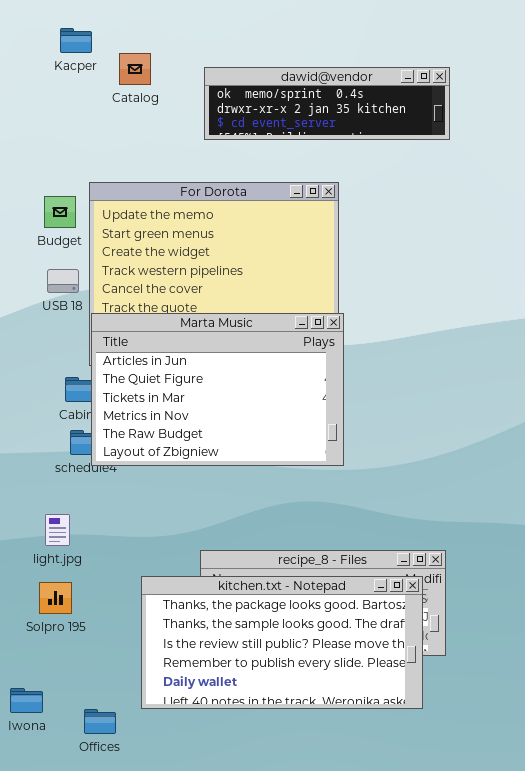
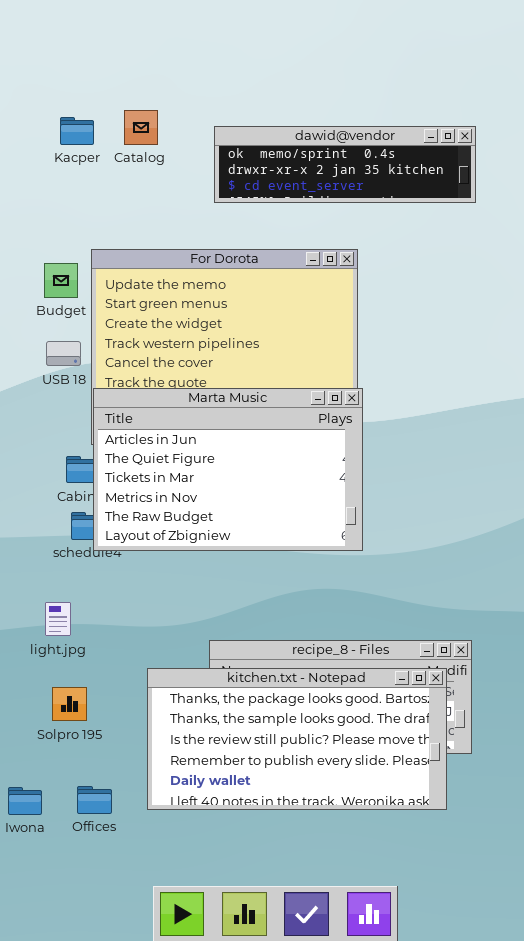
Kacper: [60,28,92,53] -> [60,117,94,145], moved
Solpro 195: [39,582,72,614] -> [52,687,87,721], moved
Offices: [84,709,116,734] -> [77,786,112,814], moved

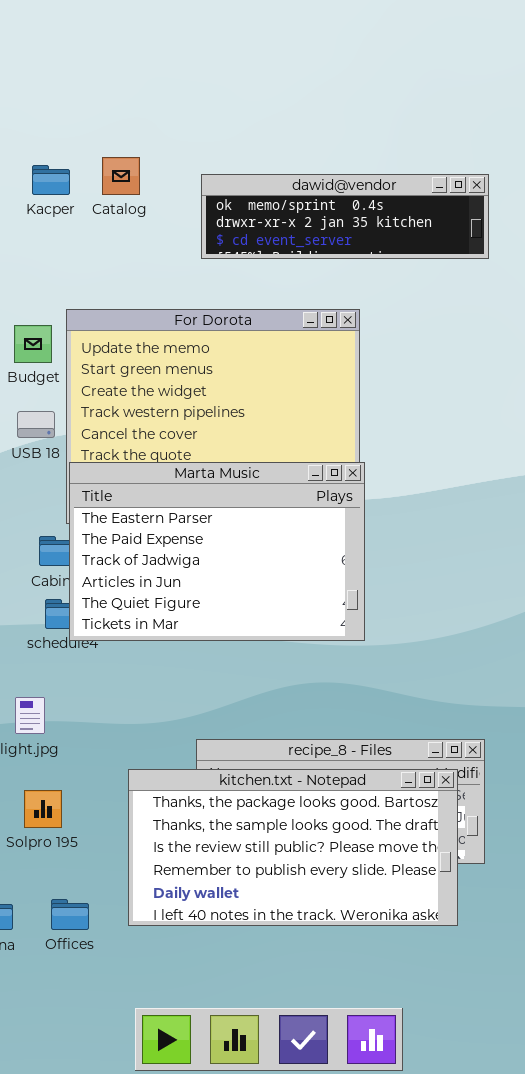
Marta Music: [93,388,363,551] -> [69,462,365,641], scrolled up 3 rows

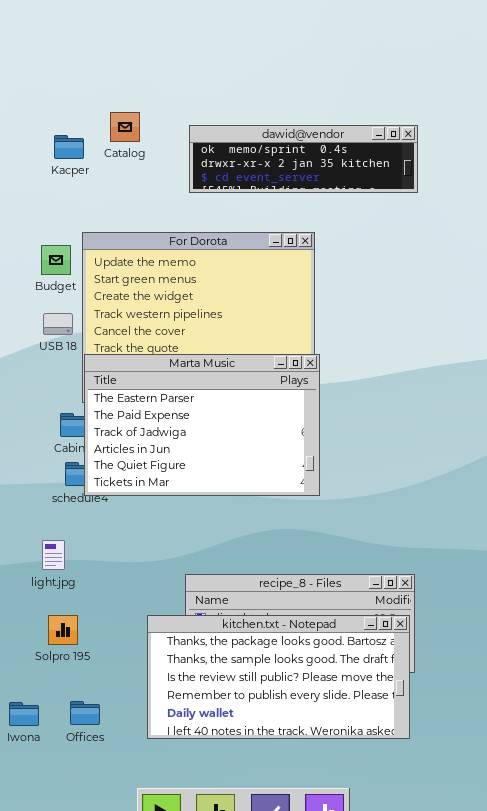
Kacper: [32,165,70,195] -> [54,135,84,159], moved
kitchen.txt - Notepad: [128,769,458,926] -> [147,615,410,739], moved

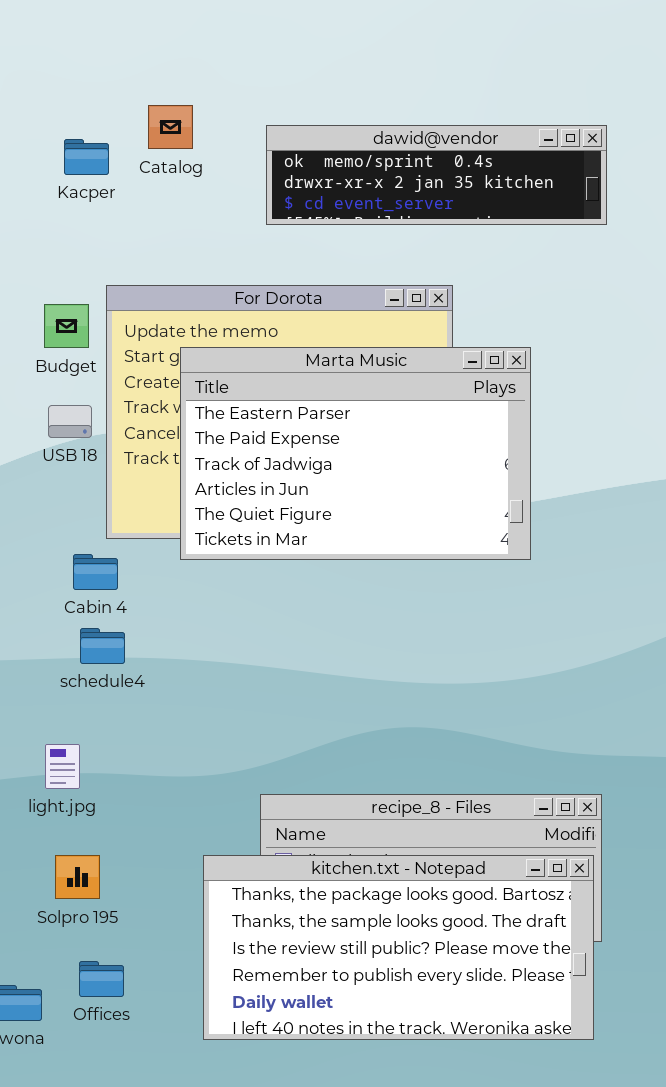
Marta Music: [84,354,320,496] -> [180,347,531,560], moved
Offices: [70,701,100,725] -> [79,961,124,997], moved

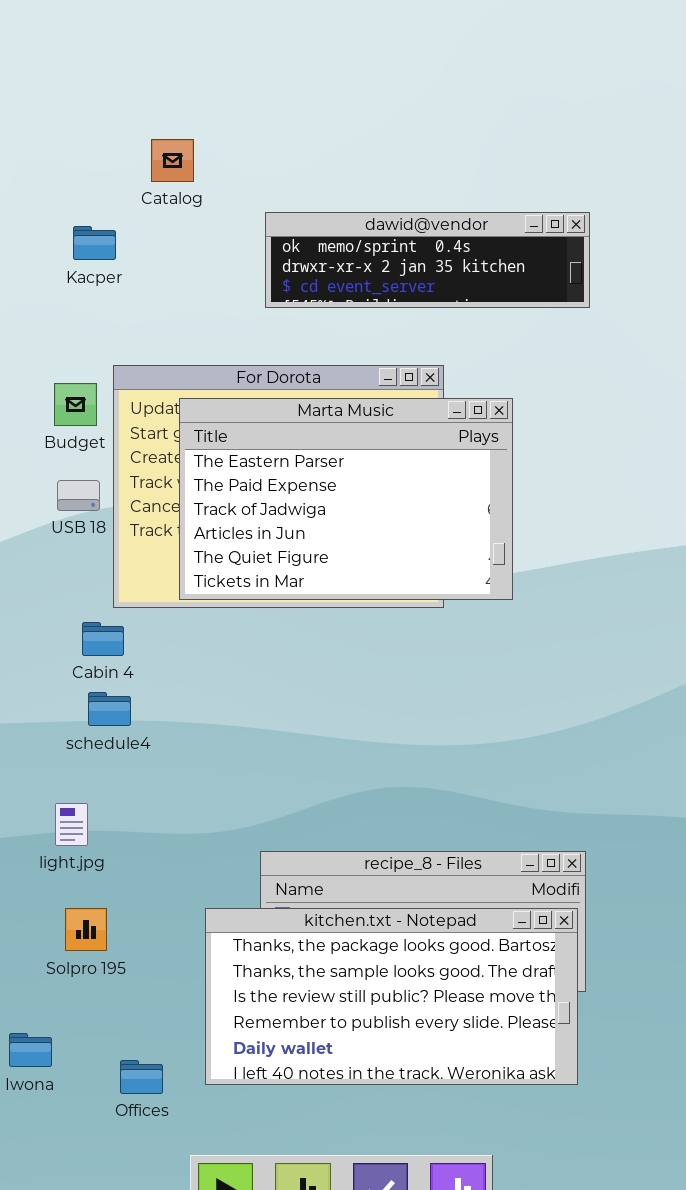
Catalog: [148,105,193,149] -> [151,139,194,182], moved
Marta Music: [180,347,531,560] -> [179,398,513,600], moved
Offices: [79,961,124,997] -> [120,1060,163,1094], moved

